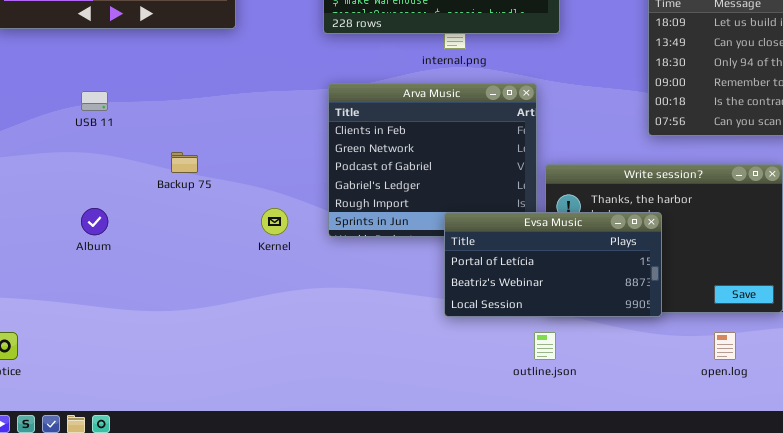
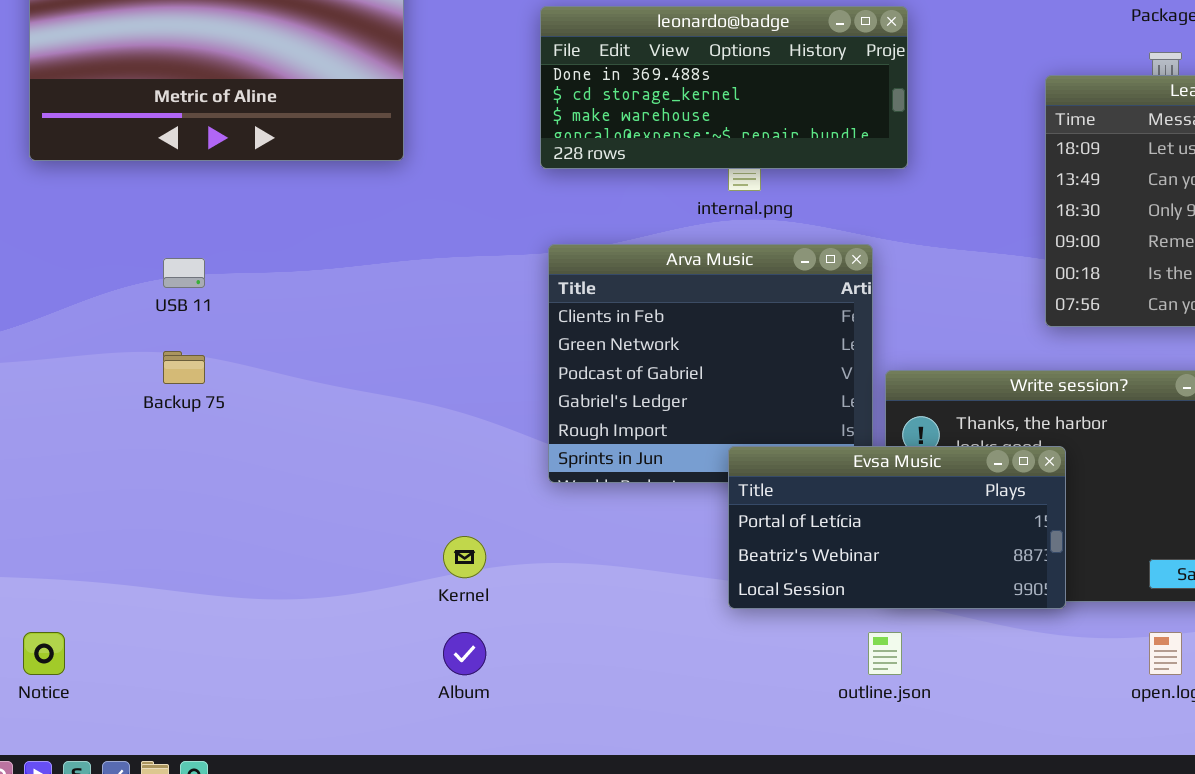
Backup 75: [171,152,198,173] -> [163,351,205,384], moved
Album: [81,208,108,235] -> [443,632,486,675], moved
Kernel: [261,208,288,235] -> [443,536,486,578], moved

